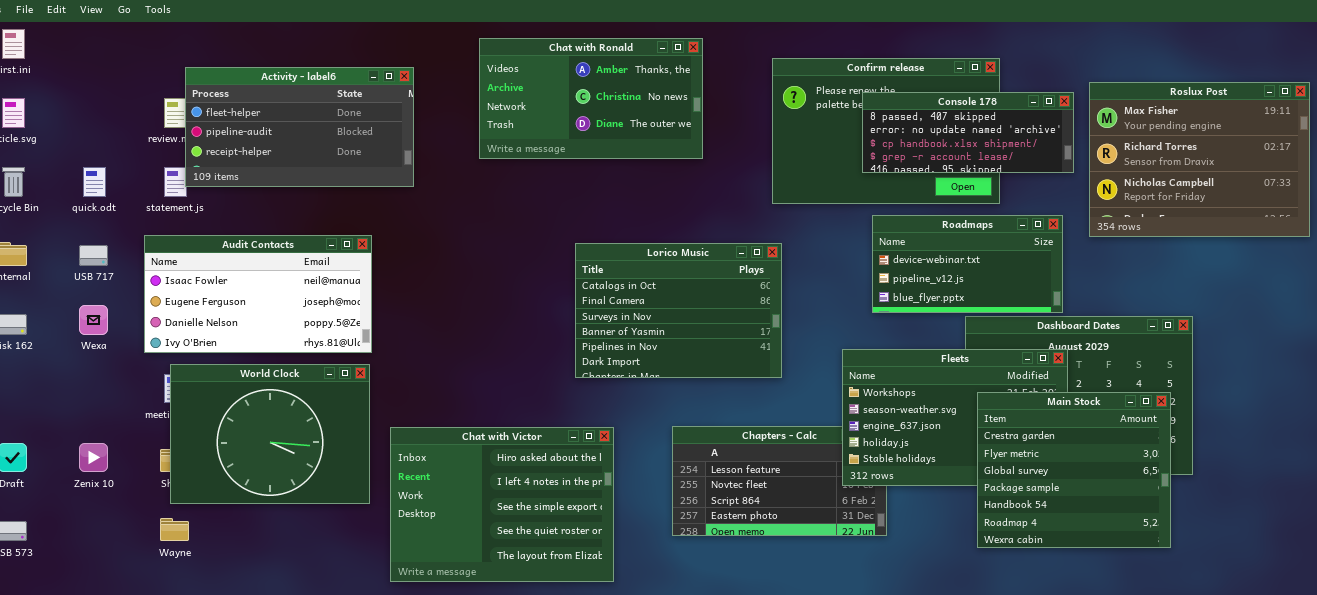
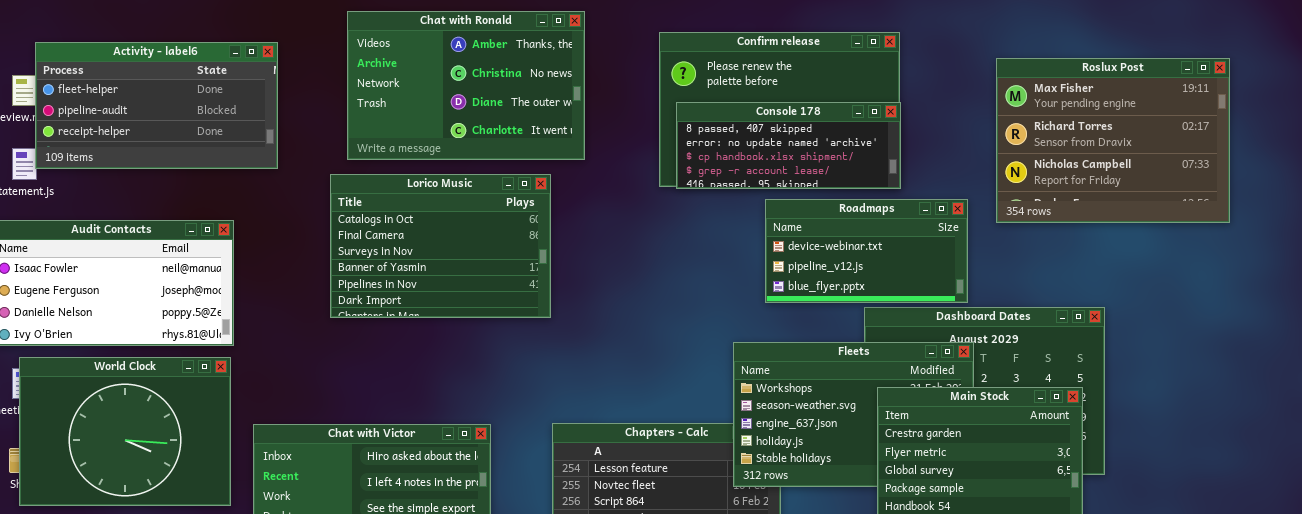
Chat with Ronald: [479,38,703,159] -> [347,11,585,160], resized
Console 178: [862,92,1074,173] -> [676,102,901,189], moved
Lorico Music: [575,243,782,378] -> [330,174,551,318], moved

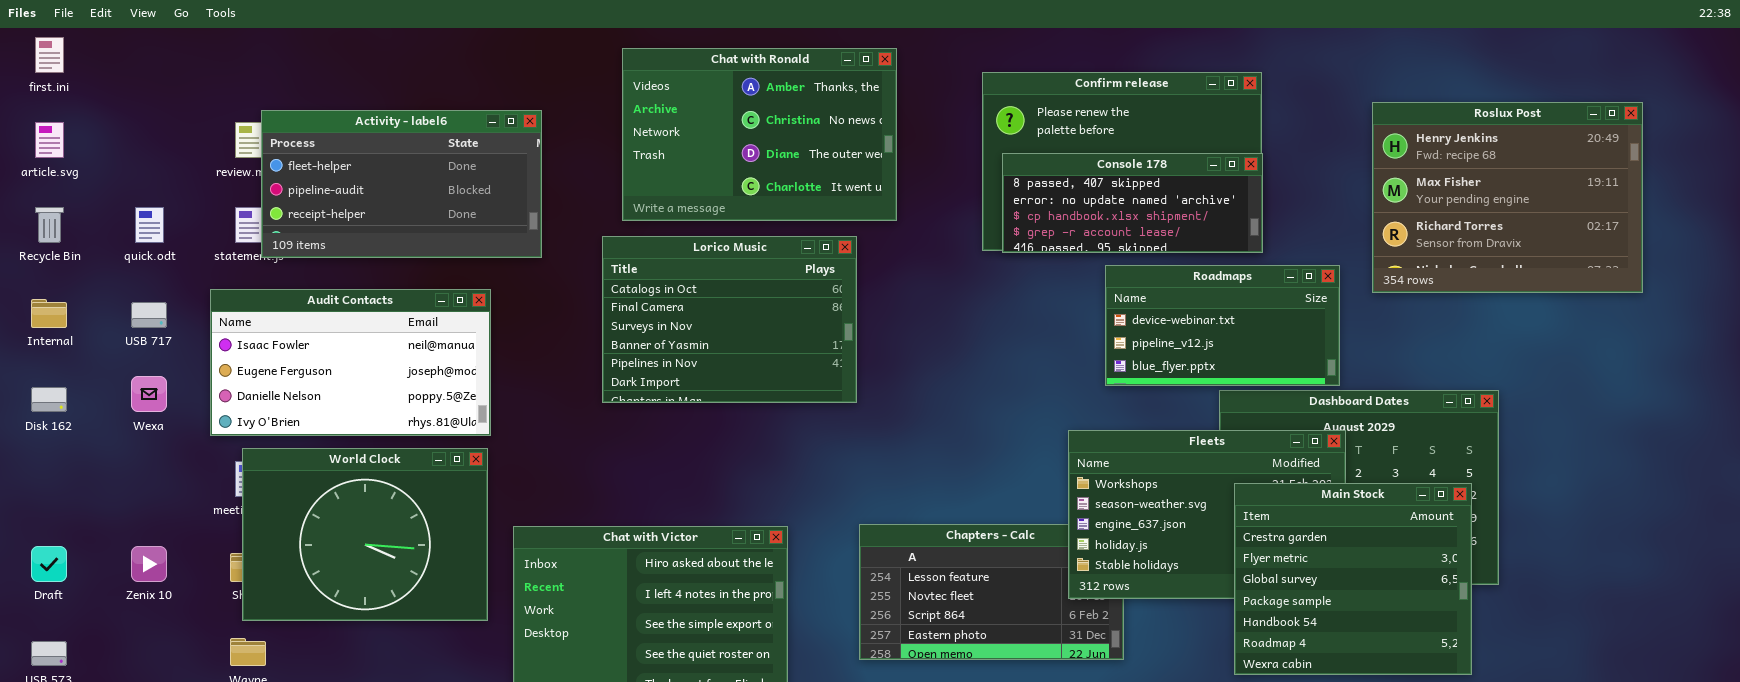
Activity - label6: [35,42,278,169] -> [261,110,542,258], moved
Roslux Post: [996,58,1230,223] -> [1372,102,1643,293], scrolled up 1 row

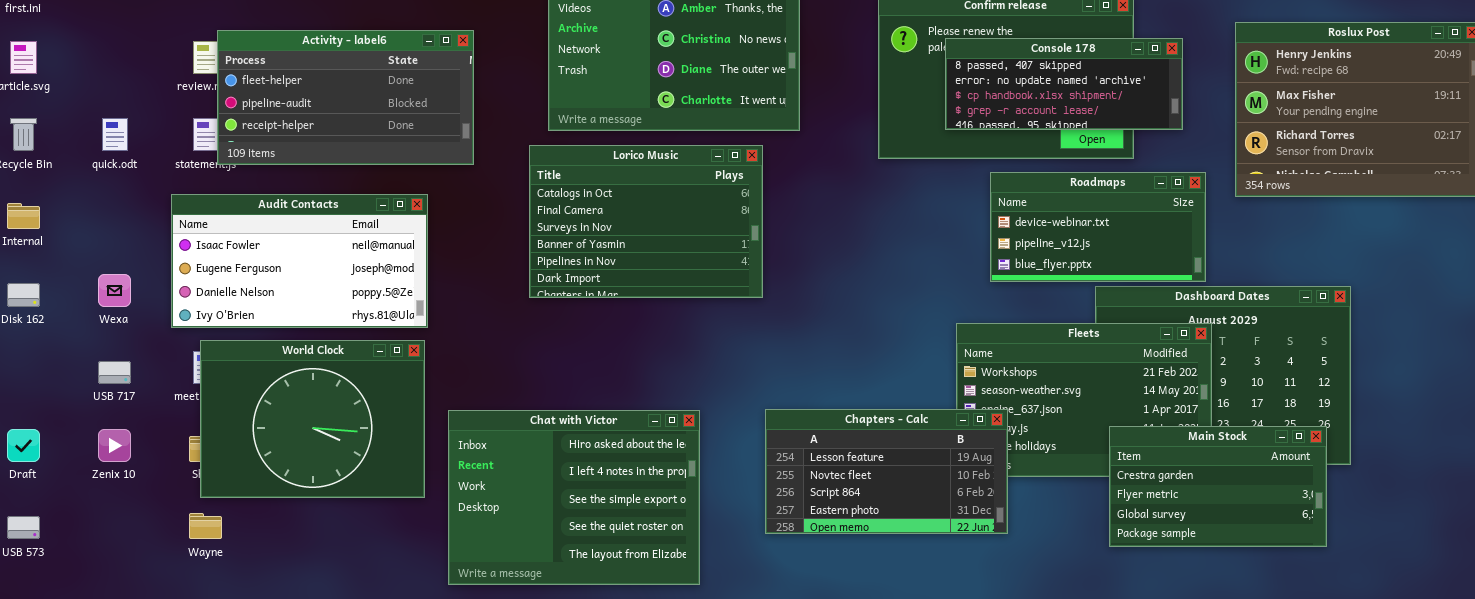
Console 178: [1002,153,1263,253] -> [945,38,1183,130], moved
USB 717: [131,302,167,328] -> [98,361,131,384], moved
Main Stock: [1234,483,1472,675] -> [1109,426,1327,547], resized
Chapters - Calc: [859,524,1124,660] -> [765,409,1008,534], raised

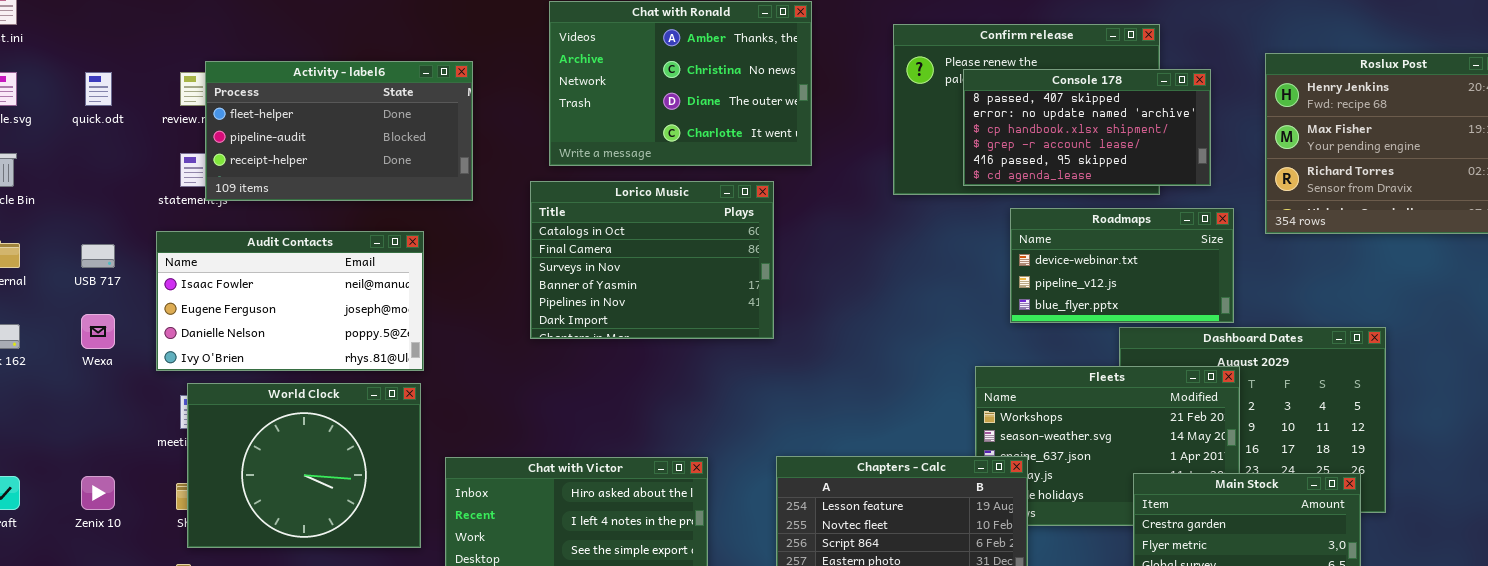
Console 178: [945,38,1183,130] -> [963,69,1211,186], resized
quick.odt: [102,118,128,151] -> [85,72,112,106], moved
USB 717: [98,361,131,384] -> [81,244,115,268], moved

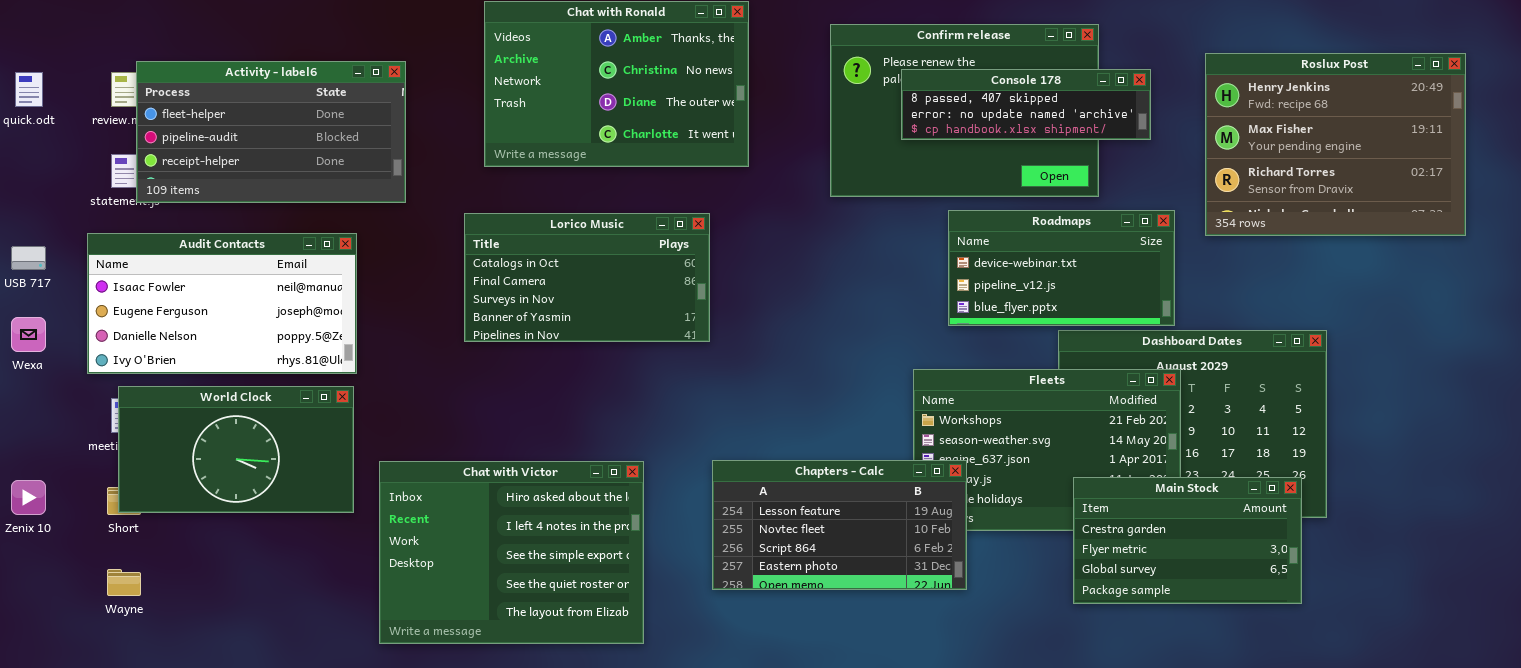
Console 178: [963,69,1211,186] -> [901,69,1151,140], resized
Lorico Music: [530,181,774,339] -> [464,213,710,342], resized
World Clock: [187,383,421,548] -> [118,386,354,513], resized

